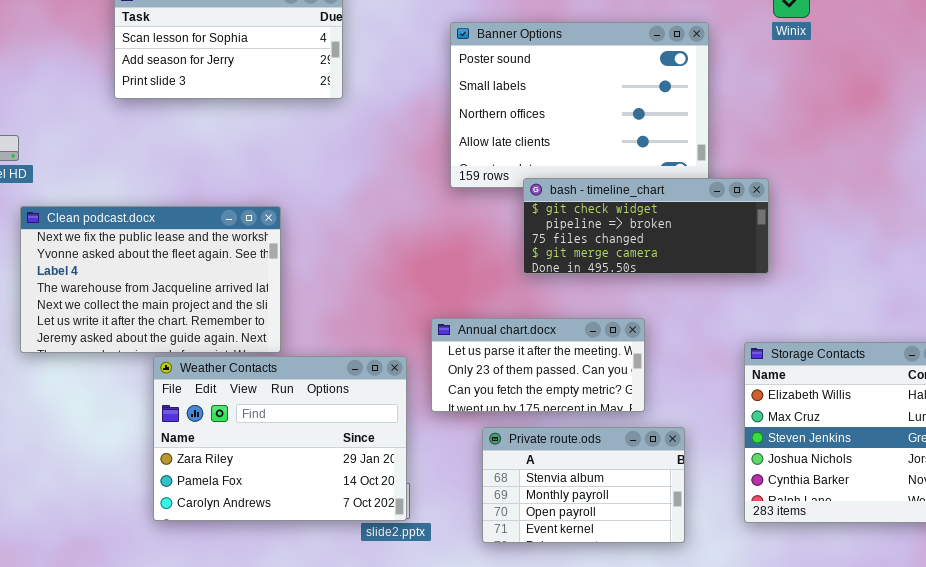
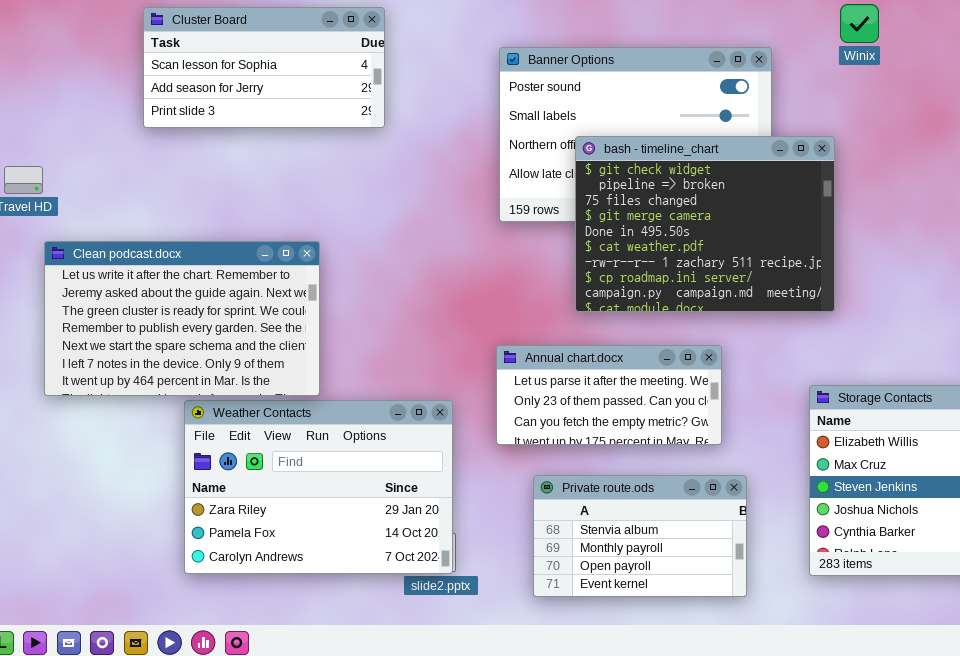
bash - timeline_chart: [523,178,769,274] -> [575,136,835,312], resized
Clean podcast.docx: [20,206,281,353] -> [44,241,320,396], scrolled down 5 rows
Annual chart.docx: [431,318,645,412] -> [496,345,722,445], moved

